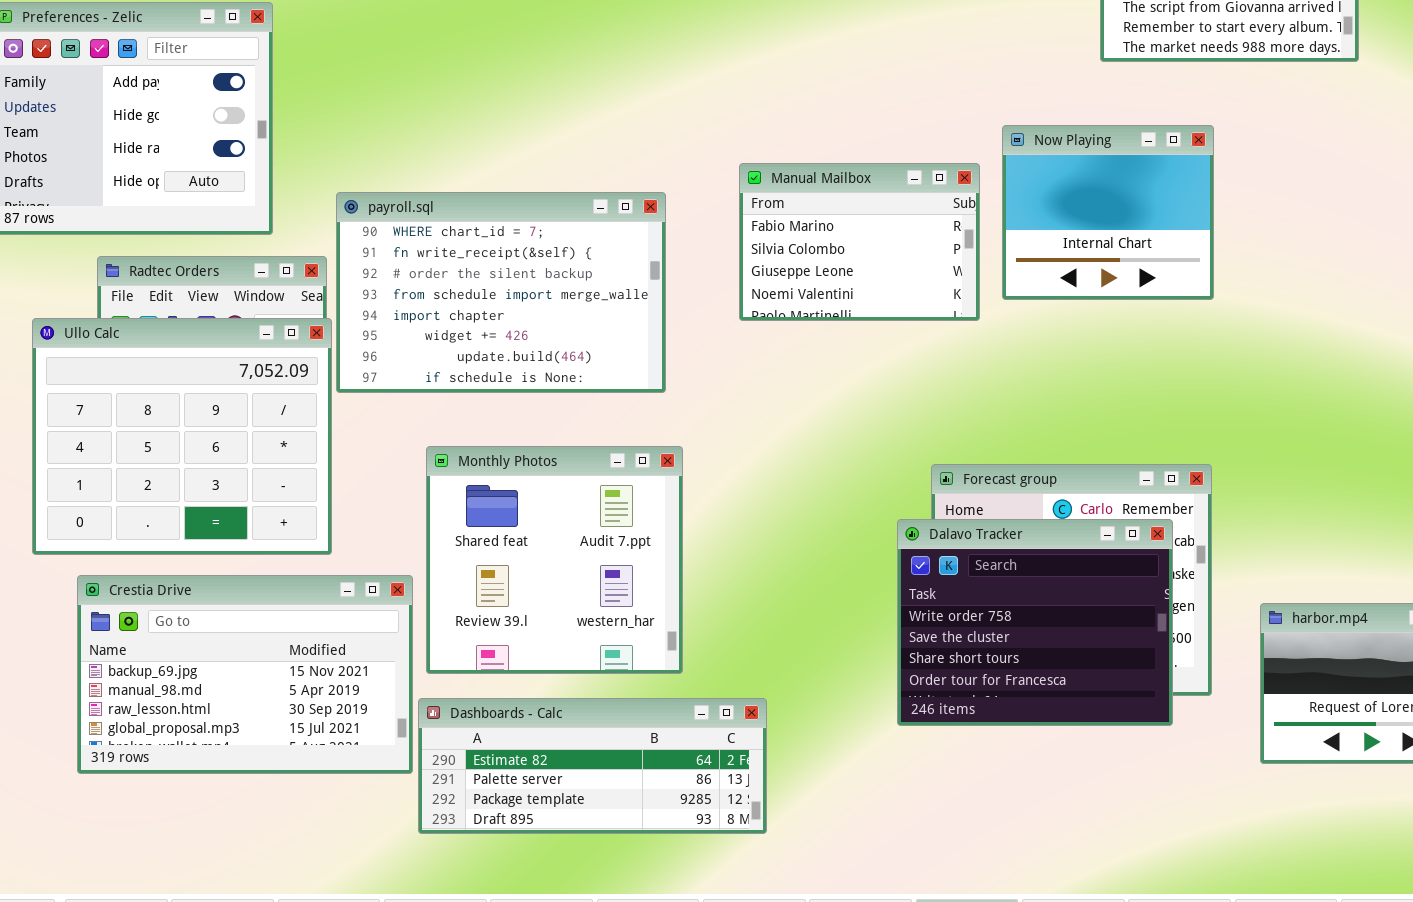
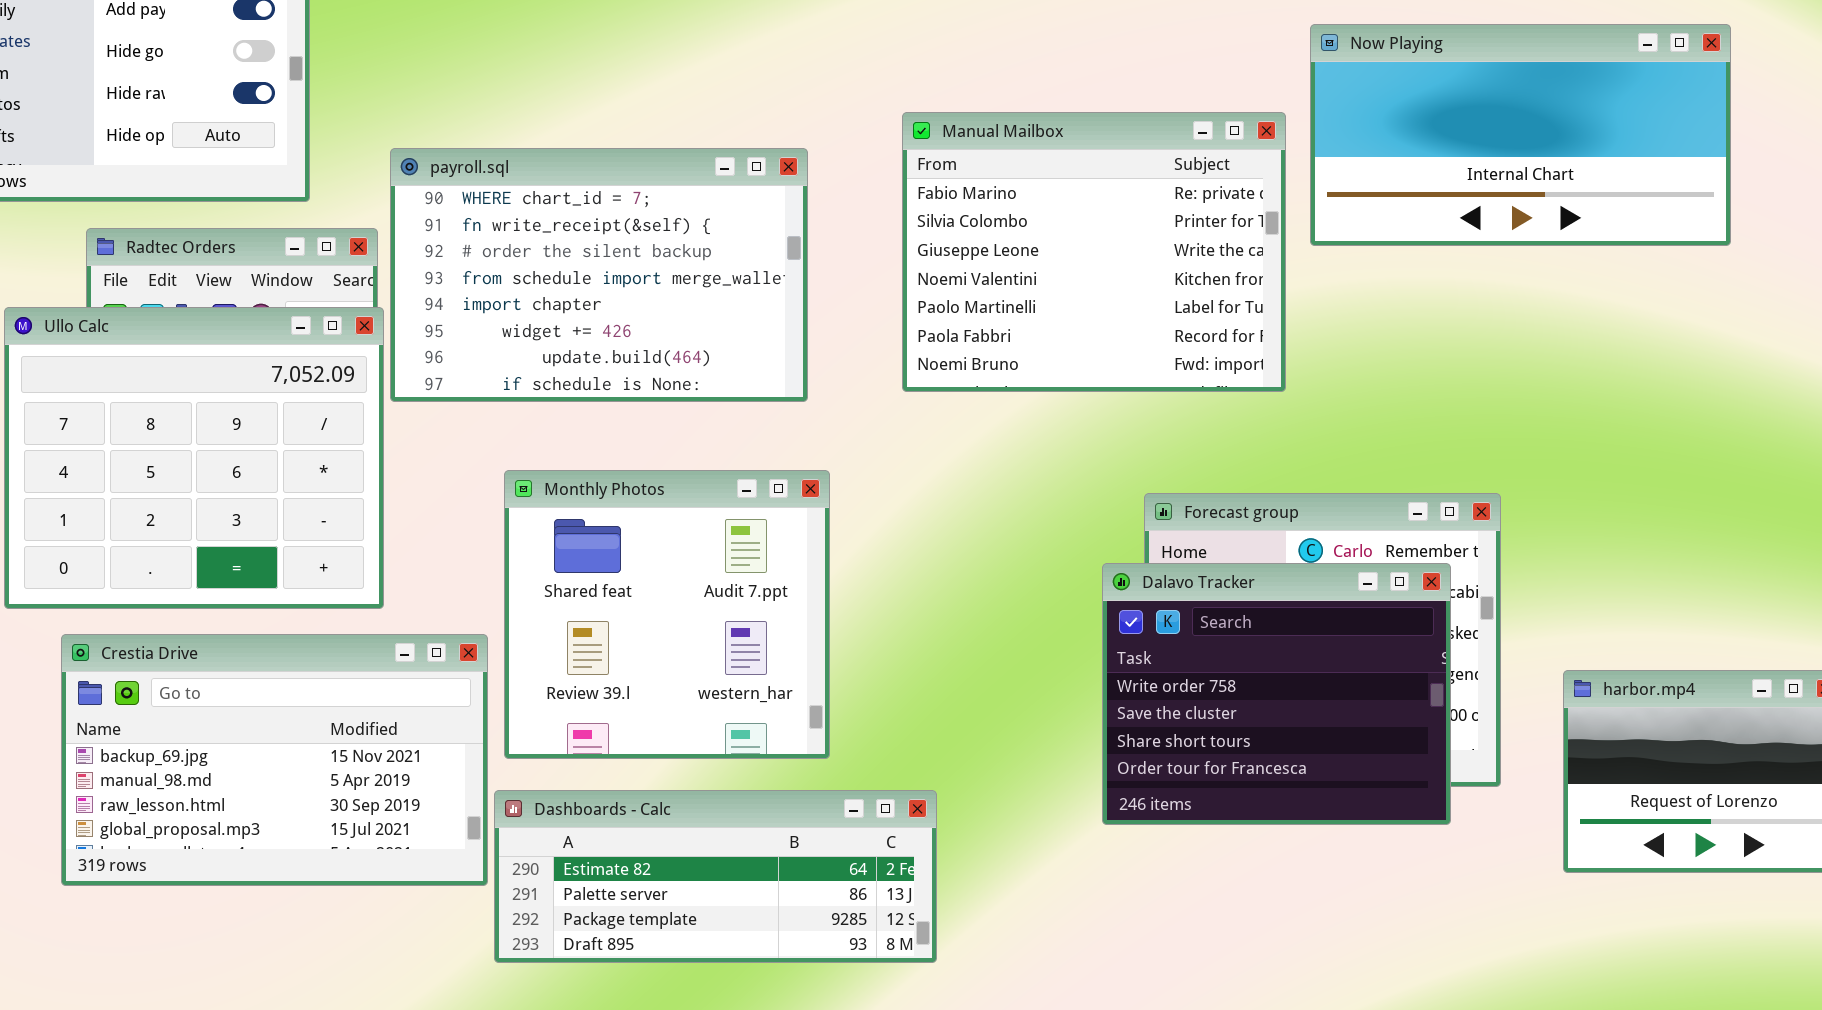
Now Playing: [1002,125,1214,300] -> [1310,24,1731,246], moved, resized
Manual Mailbox: [739,163,980,321] -> [902,112,1286,392], resized

